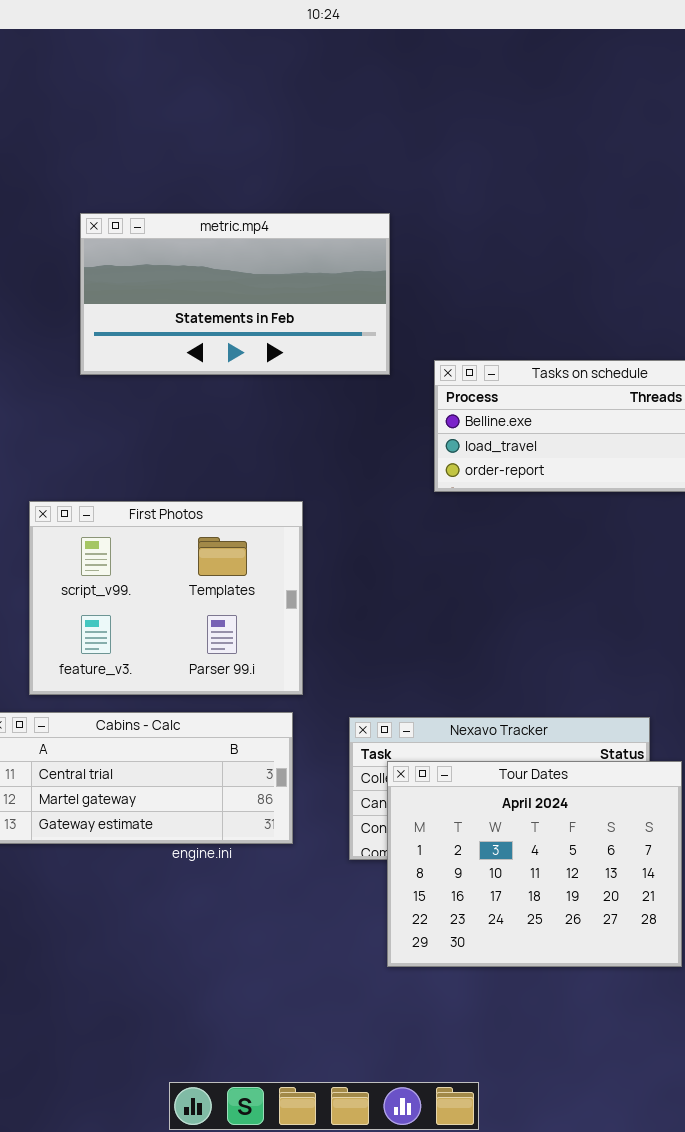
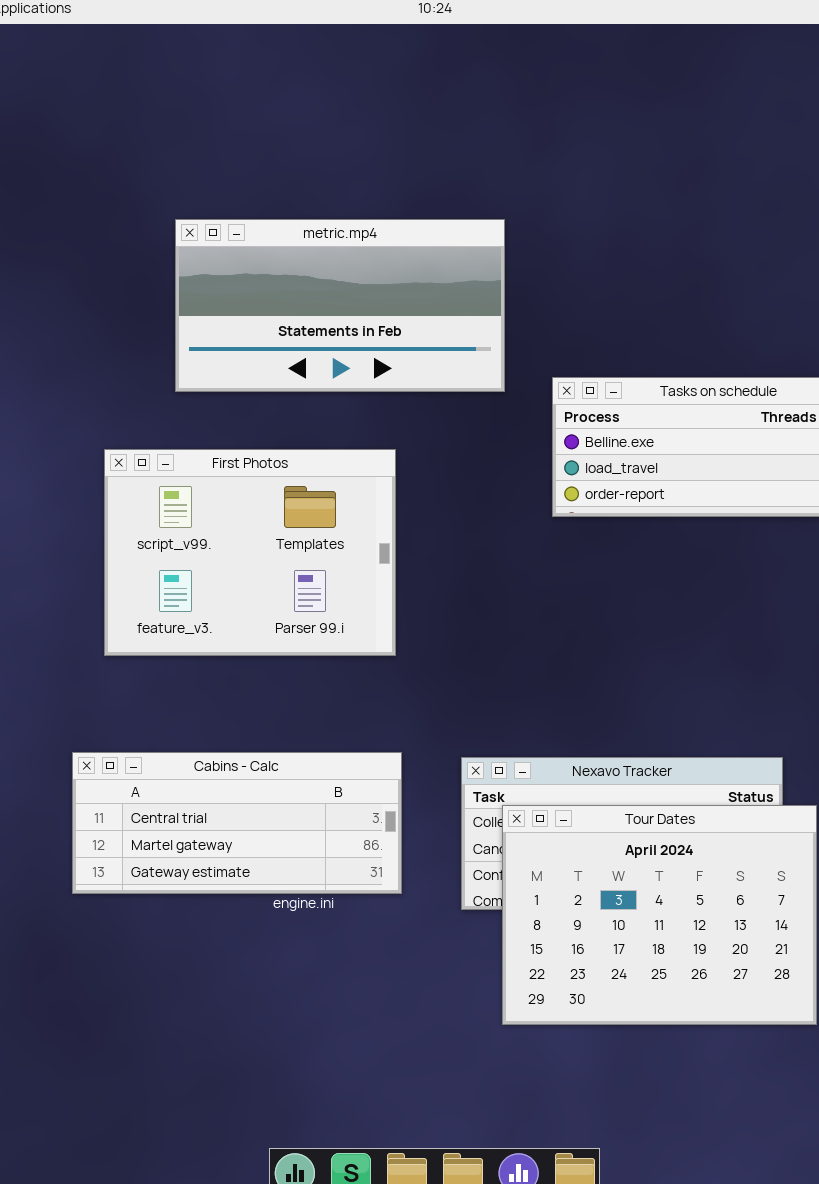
First Photos: [29,501,303,695] -> [104,449,396,656], moved

